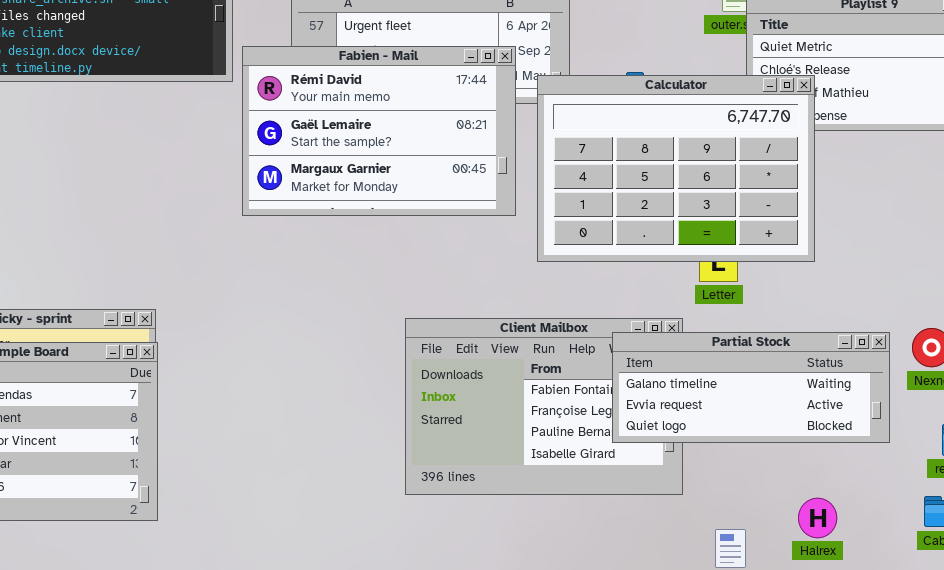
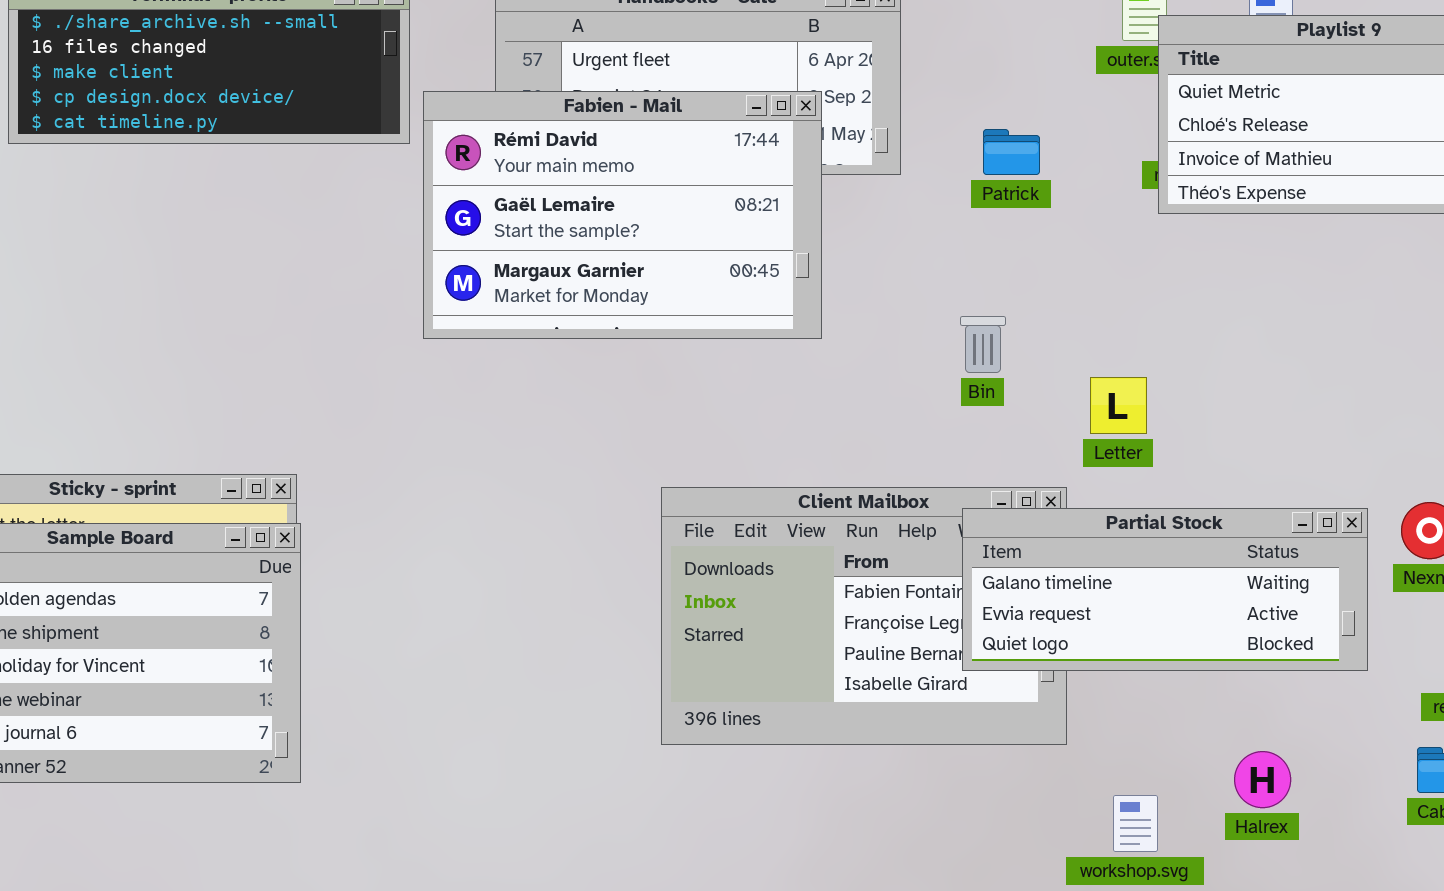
Calculator: [537,75,815,262] -> none, closed

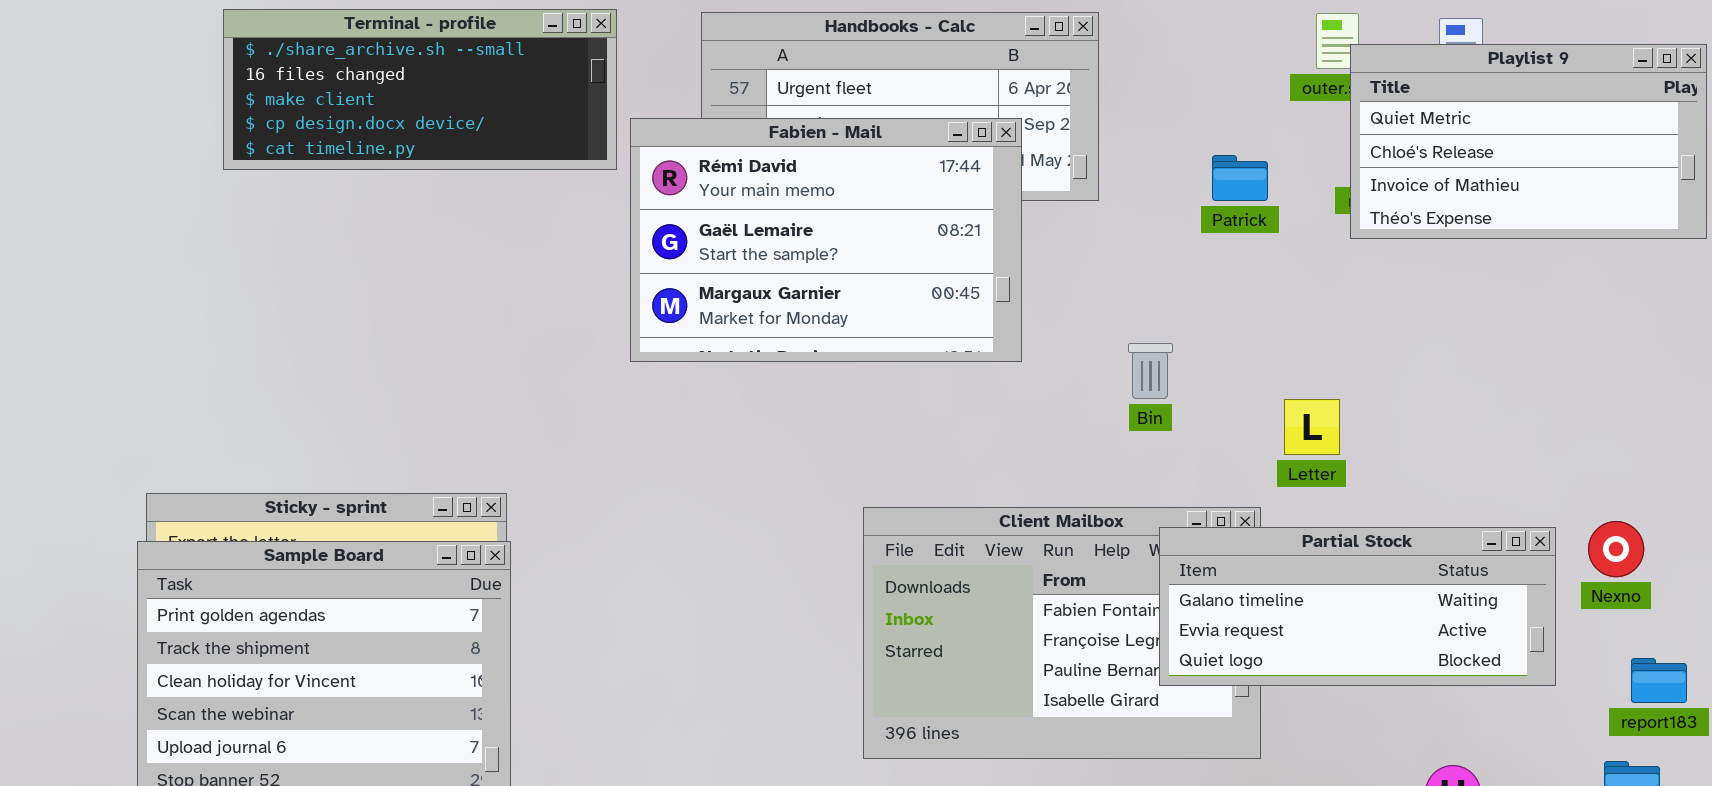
Patrick: [983,129,1040,175] -> [1212,155,1268,201], moved
Bin: [960,316,1006,373] -> [1128,343,1173,399], moved

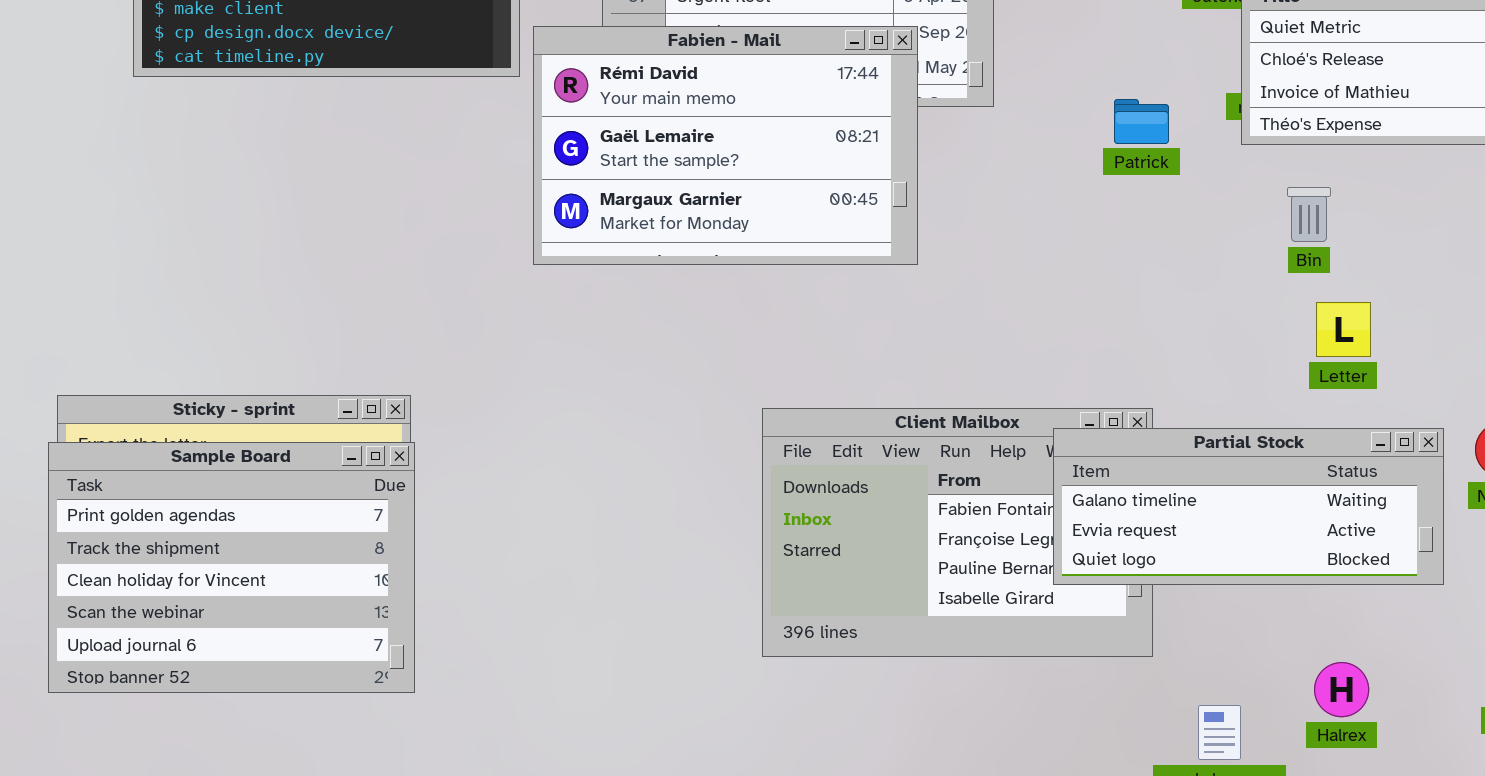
Patrick: [1212,155,1268,201] -> [1114,99,1169,144], moved
Bin: [1128,343,1173,399] -> [1287,187,1331,242], moved
Letter: [1284,399,1340,455] -> [1316,302,1371,357], moved

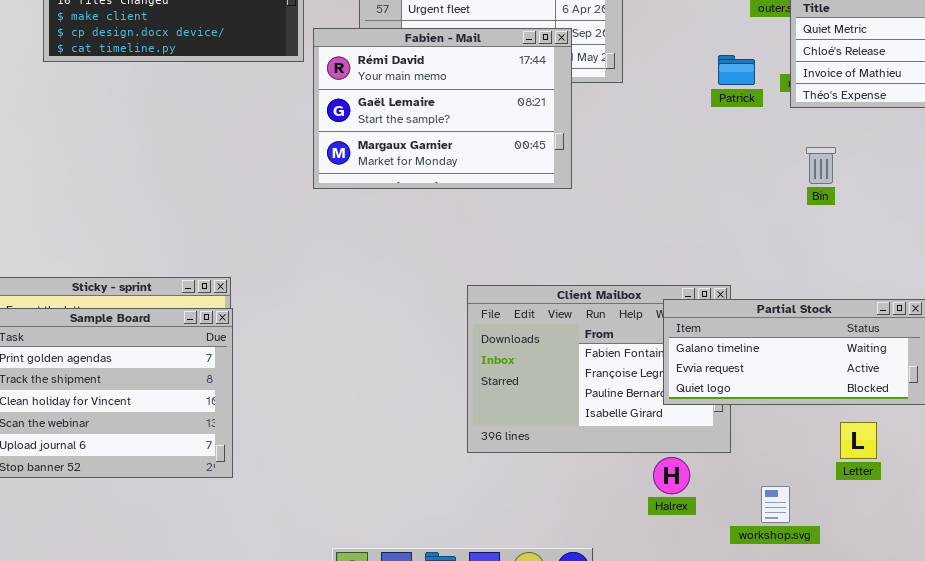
Patrick: [1114,99,1169,144] -> [718,55,755,85], moved
Bin: [1287,187,1331,242] -> [806,147,836,184], moved
Letter: [1316,302,1371,357] -> [840,422,877,459], moved
Halrex: [1314,662,1369,717] -> [653,457,690,494], moved

